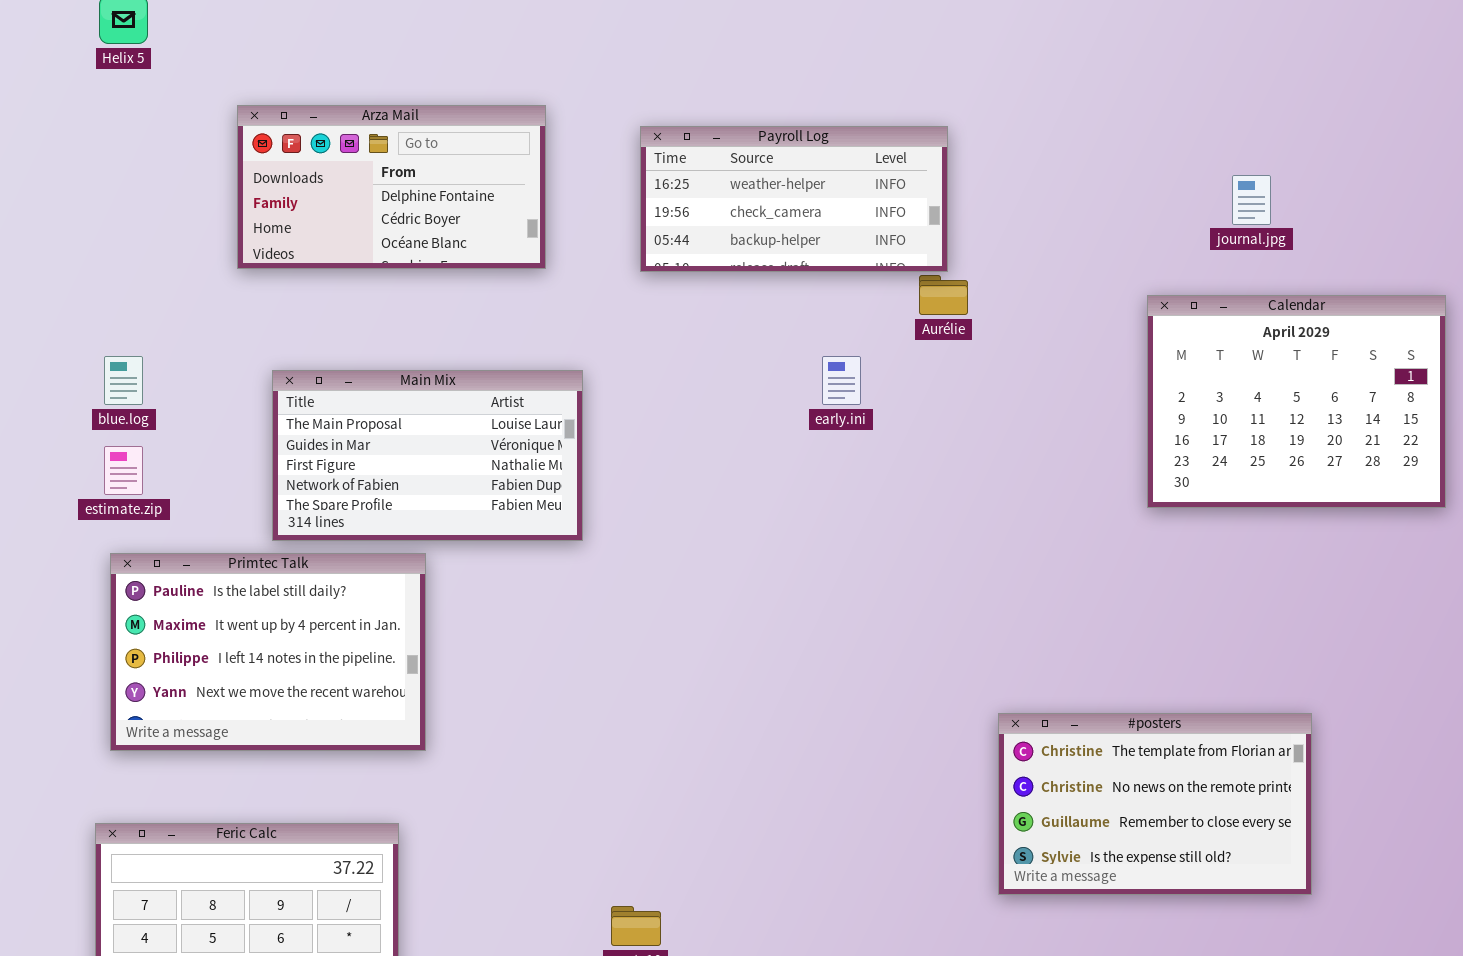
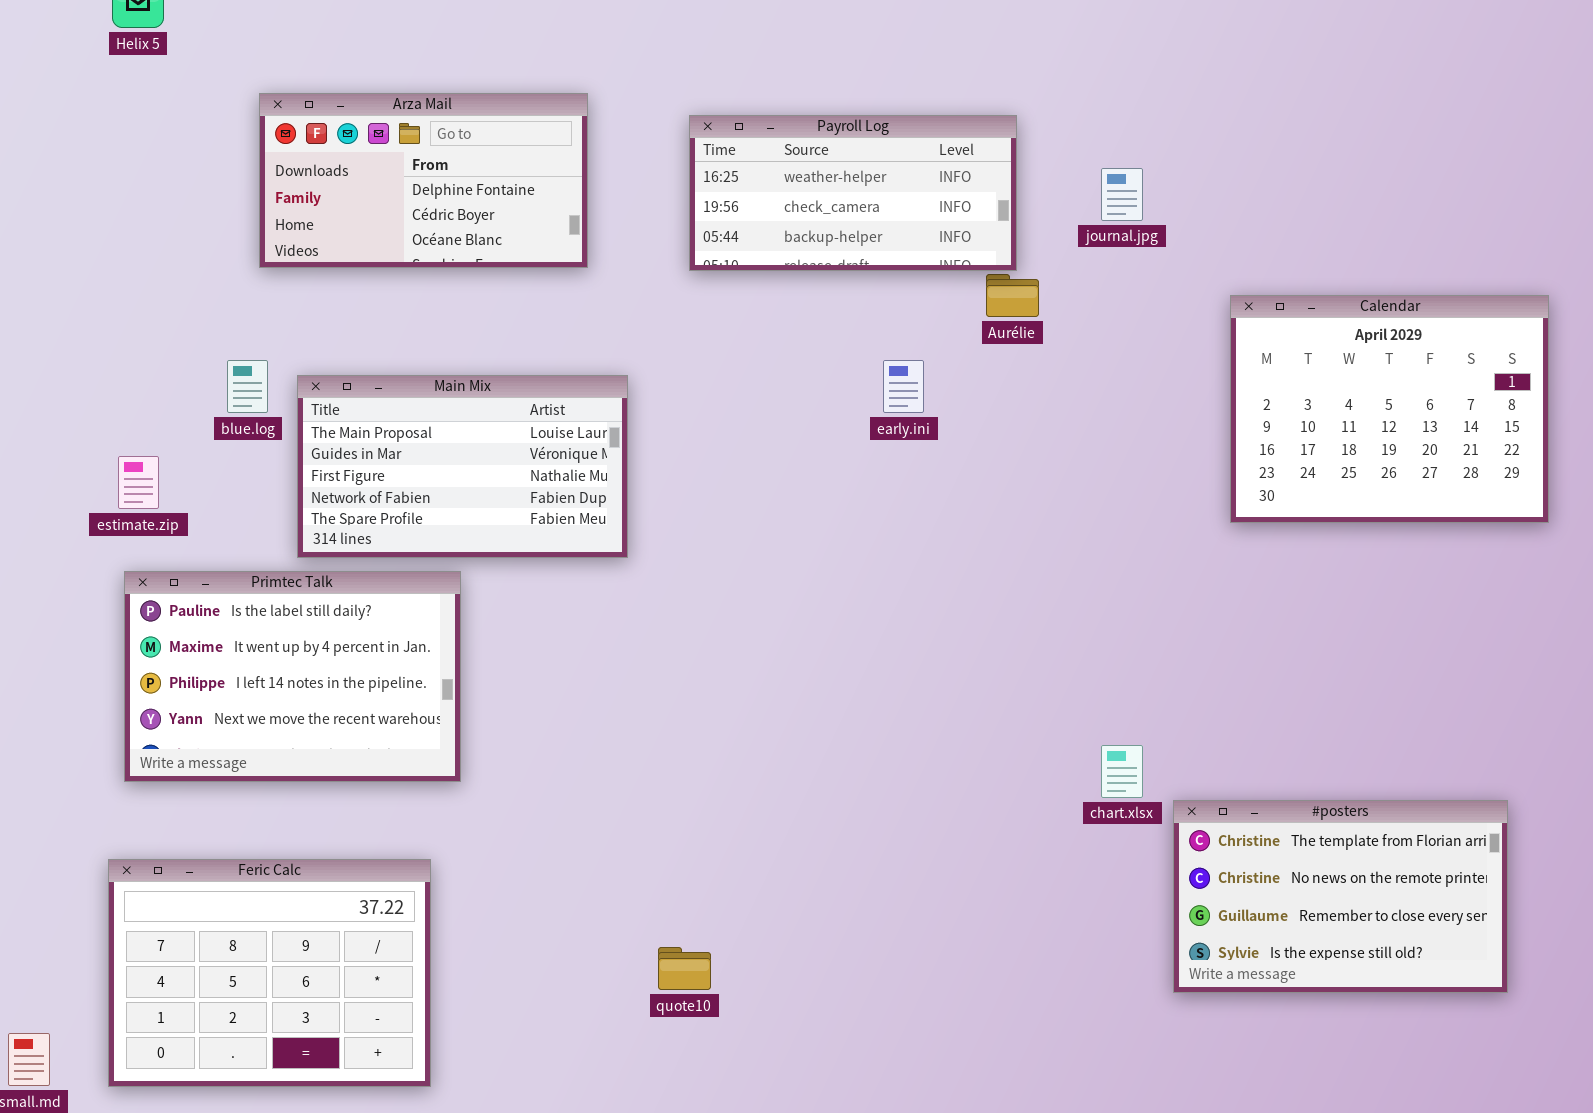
journal.jpg: [1232,175,1271,225] -> [1101,168,1143,221], moved
blue.log: [104,356,143,405] -> [227,360,268,413], moved
#posters: [998,713,1312,895] -> [1173,800,1508,993], moved

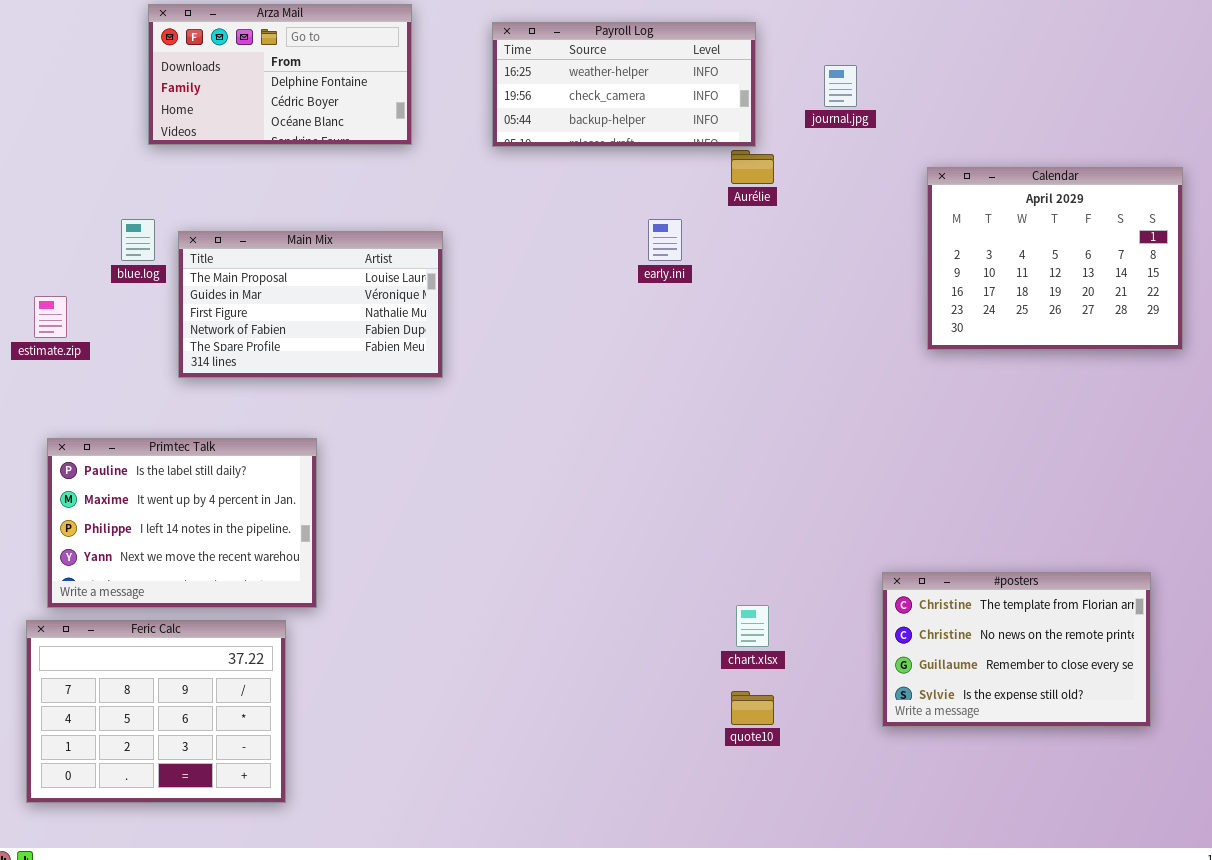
Primtec Talk: [124,571,461,782] -> [47,438,317,608], moved
chart.xlsx: [1101,745,1143,798] -> [736,605,769,647], moved
quote10: [658,947,711,990] -> [731,691,774,725], moved

